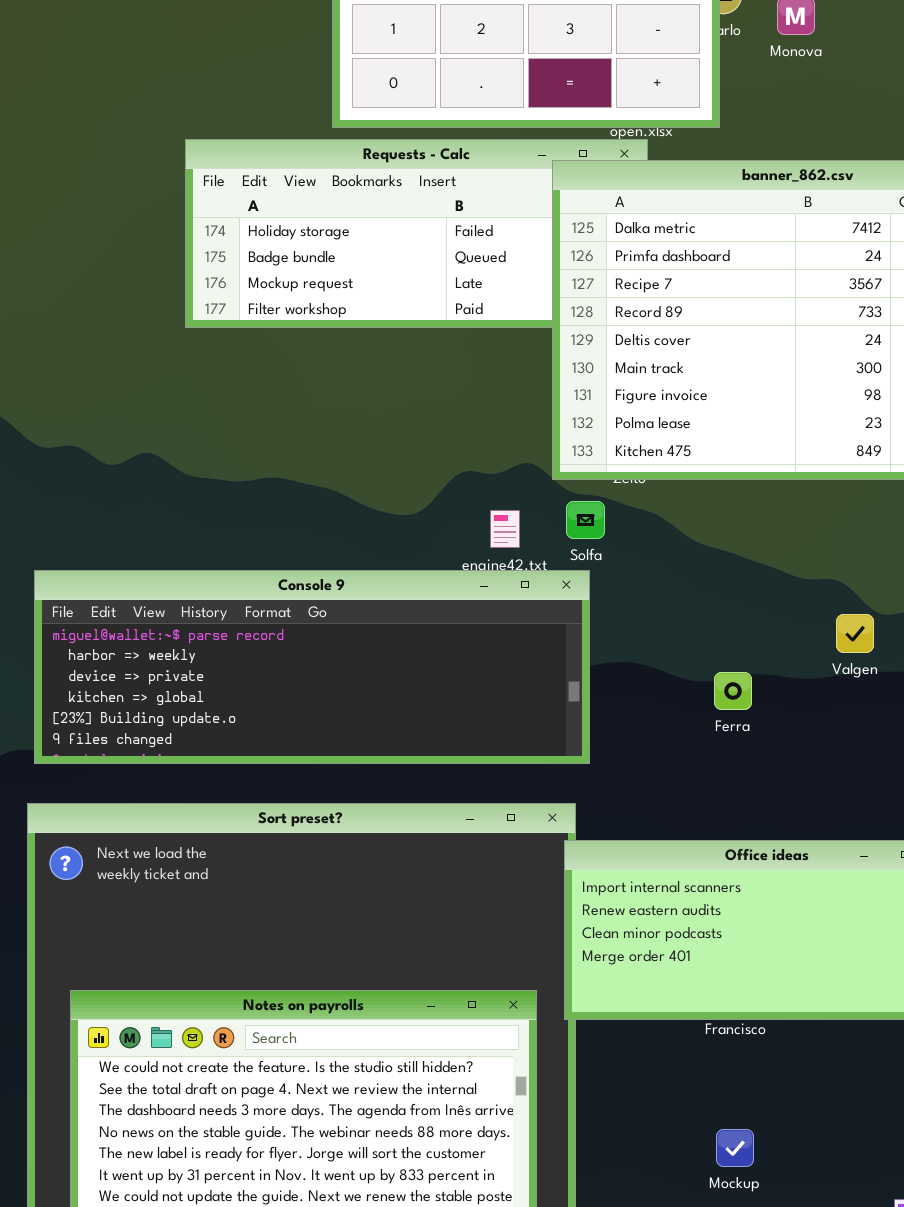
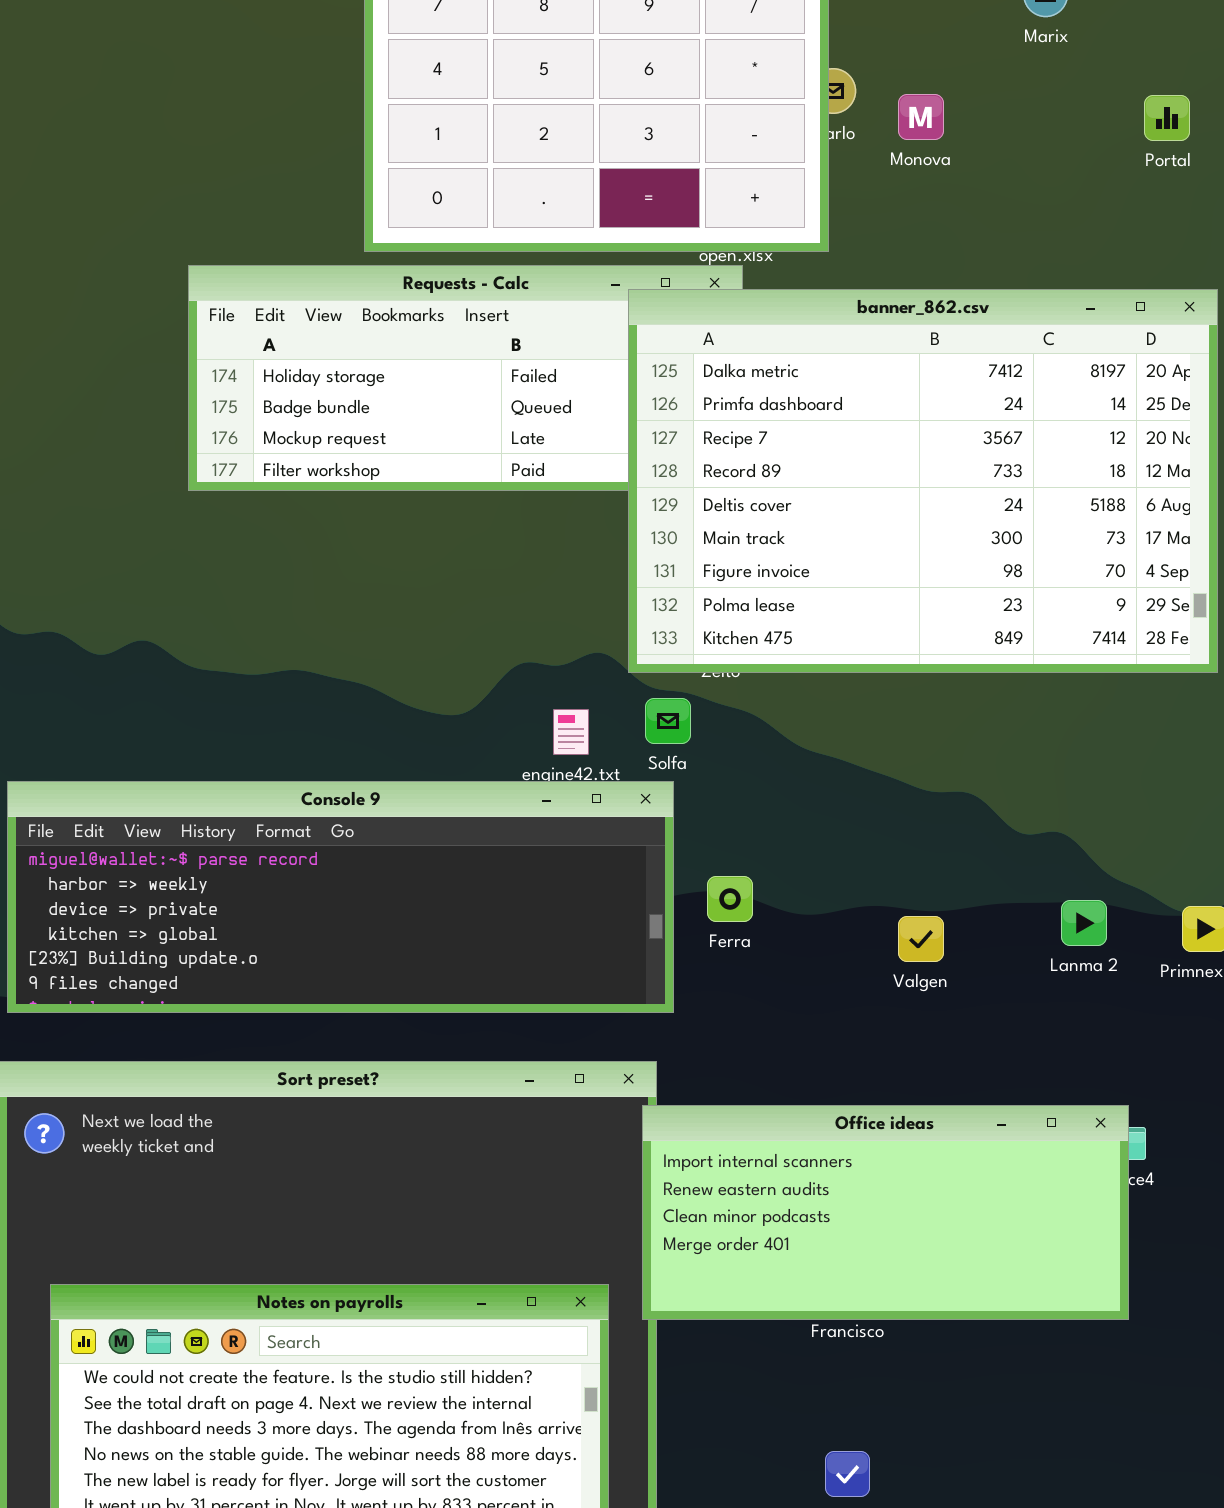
Valgen: [836,614,874,653] -> [898,916,944,962], moved
Ferra: [714,672,752,710] -> [707,876,753,922], moved

